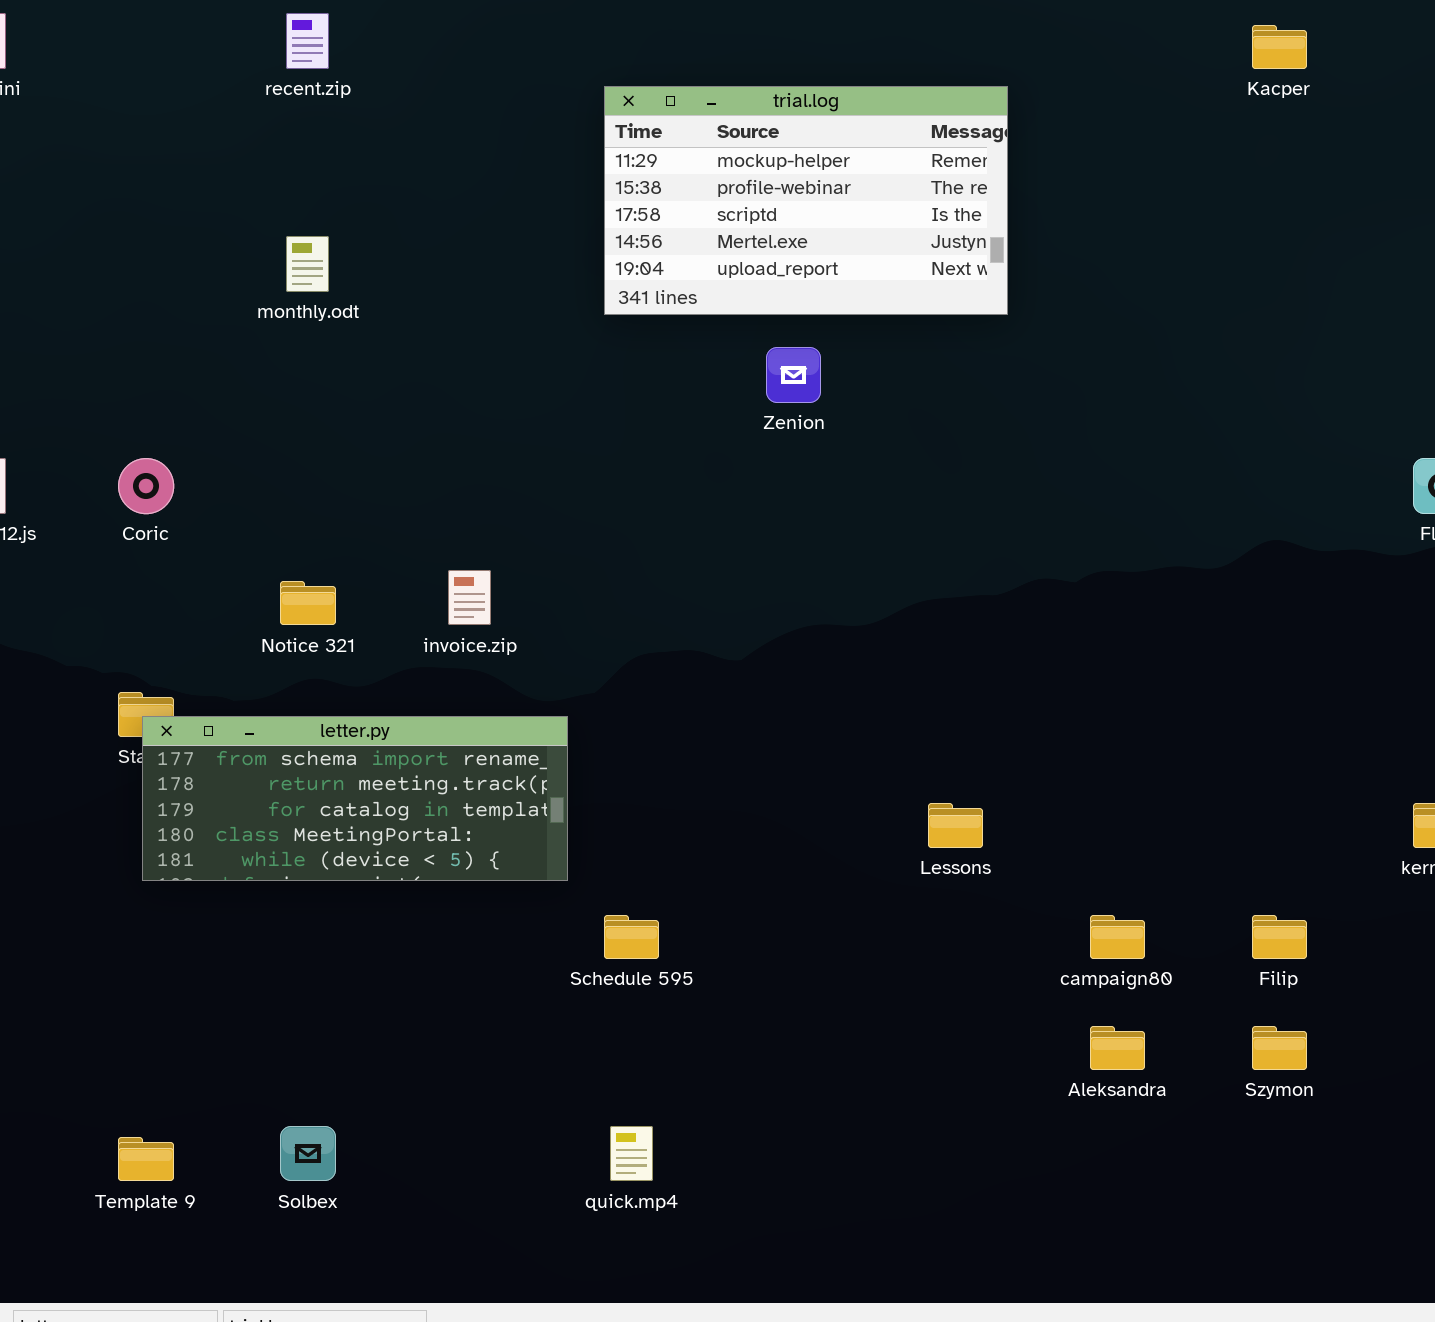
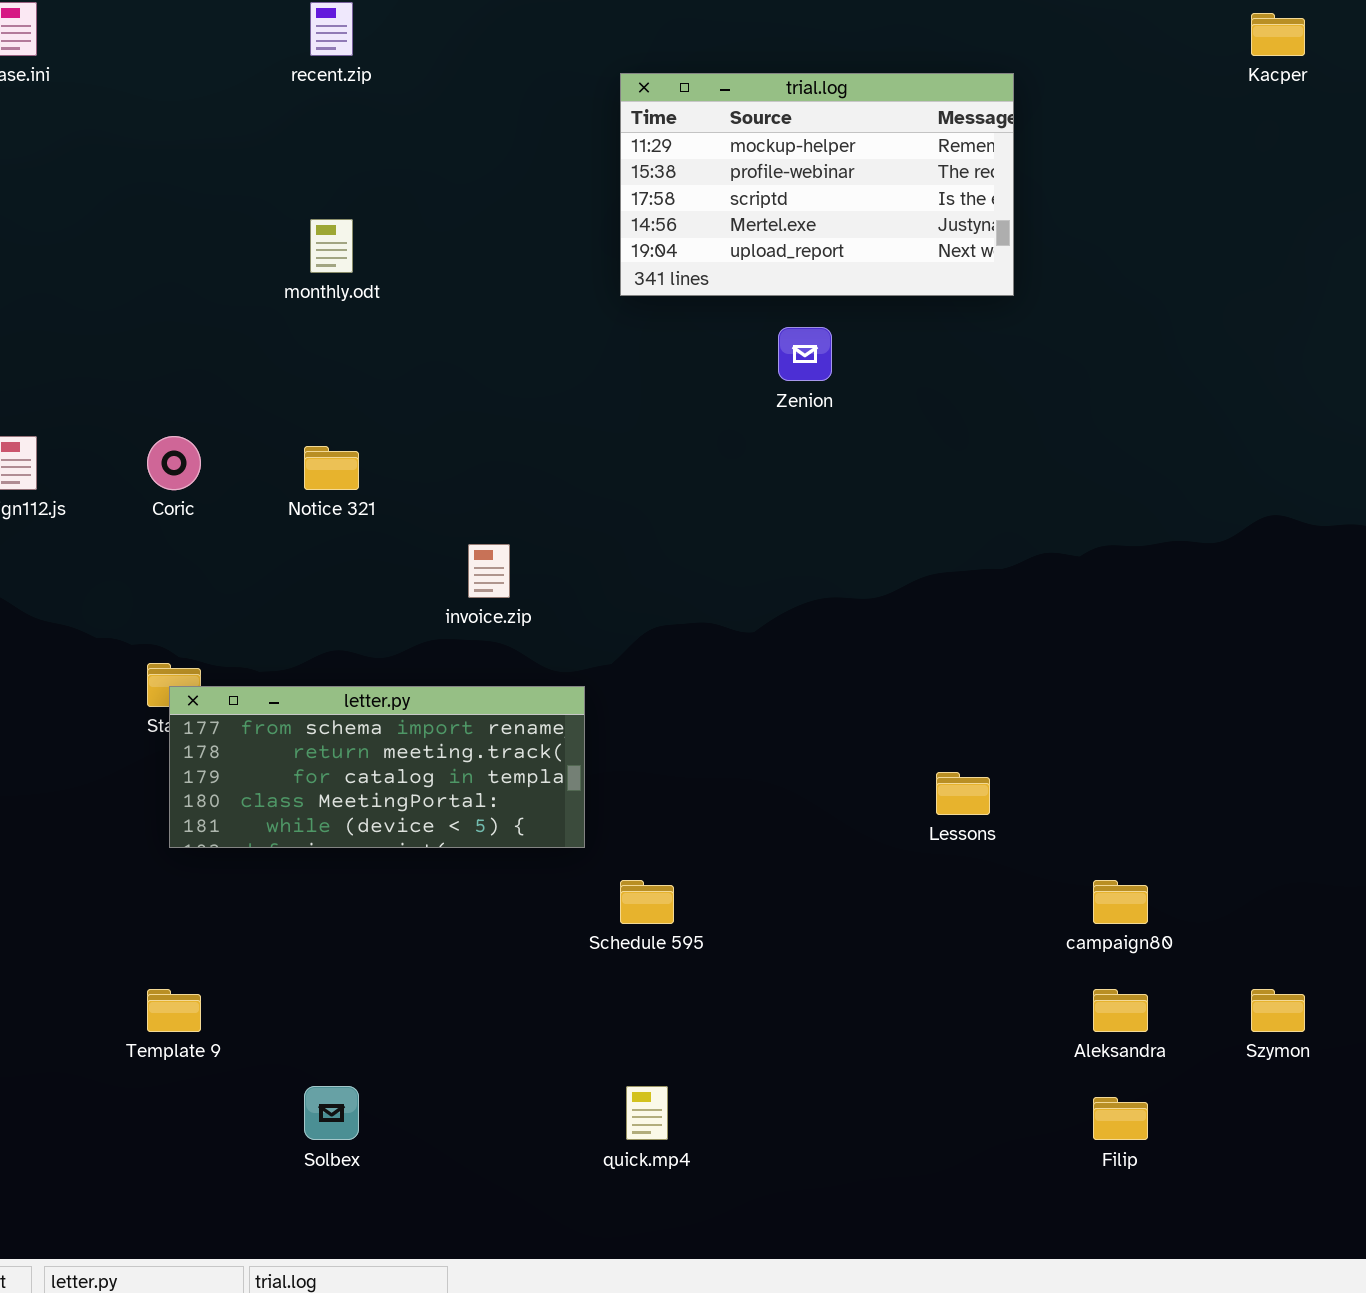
Notice 321: [280,581,336,625] -> [304,446,359,490], moved
Filip: [1252,915,1307,959] -> [1093,1097,1148,1140], moved
Template 9: [118,1137,174,1181] -> [147,989,201,1032], moved

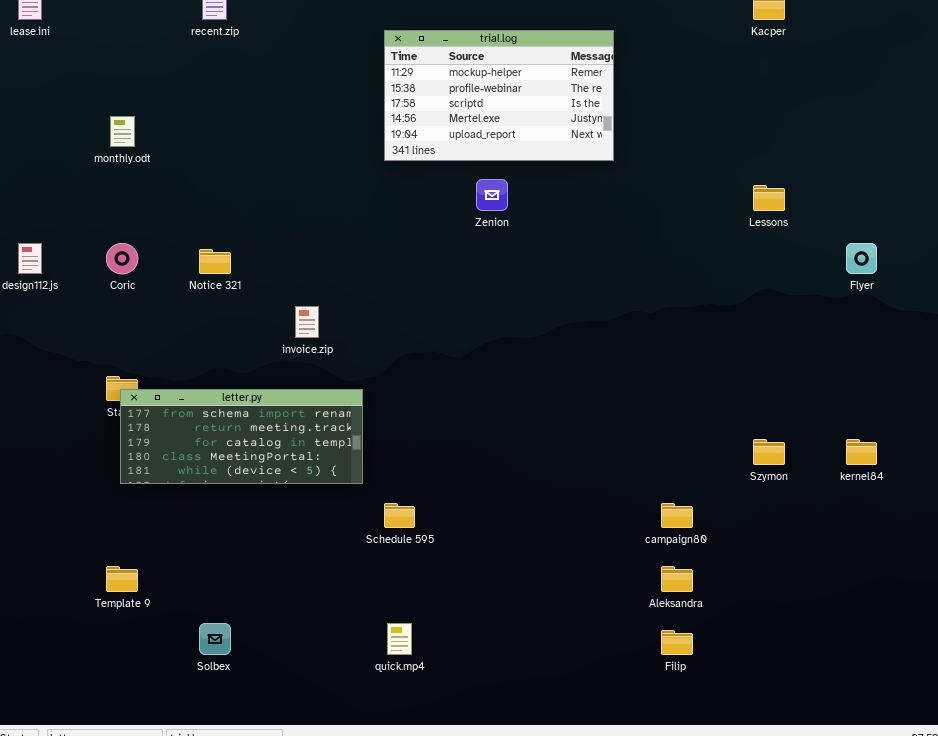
monthly.odt: [310,219,353,273] -> [110,116,135,147], moved
Lessons: [936,772,990,815] -> [753,185,785,211], moved
Szymon: [1251,989,1305,1032] -> [753,439,785,465], moved

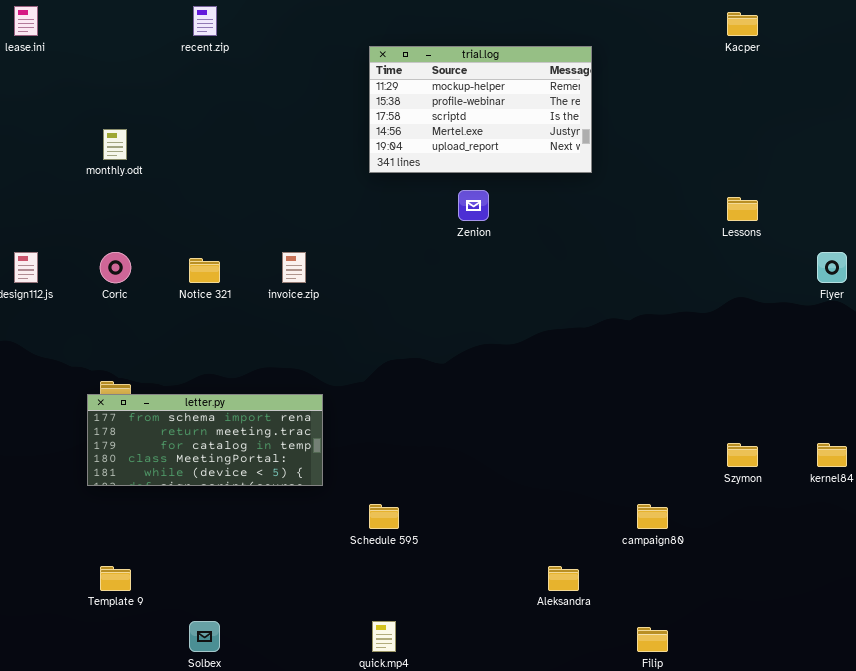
invoice.zip: [295,306,319,338] -> [282,252,306,283], moved
letter.py: [120,389,363,484] -> [87,394,323,486], moved
Aleksandra: [661,566,693,592] -> [548,566,579,591], moved

